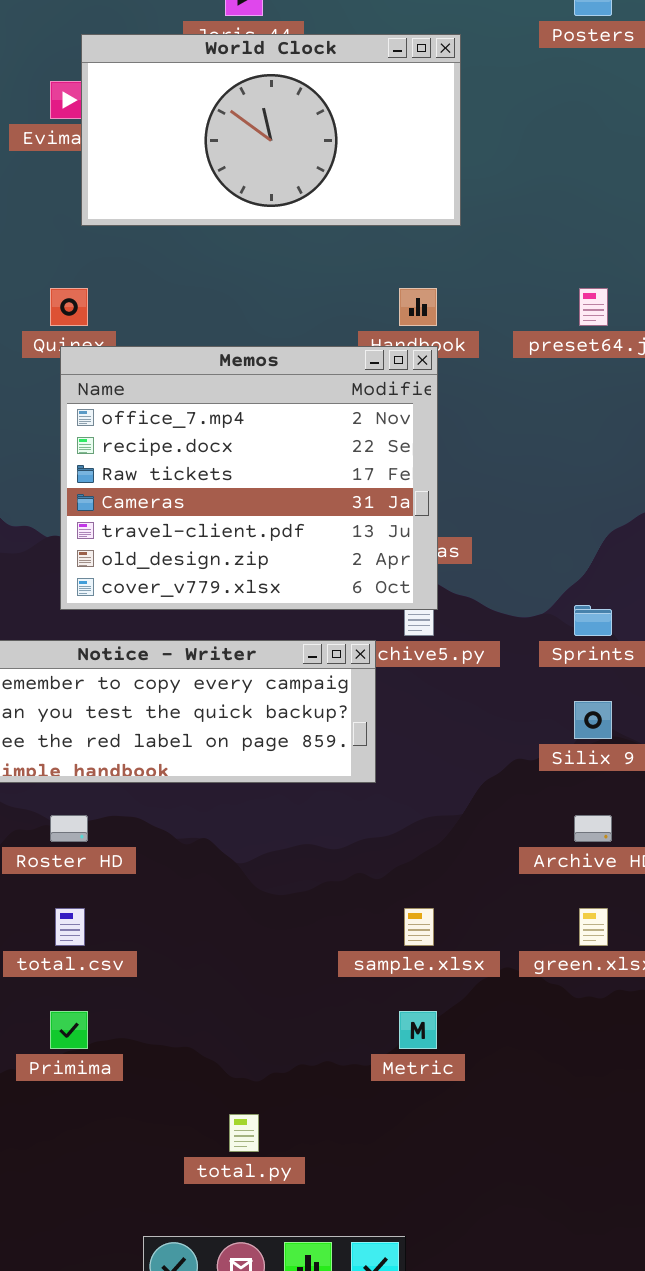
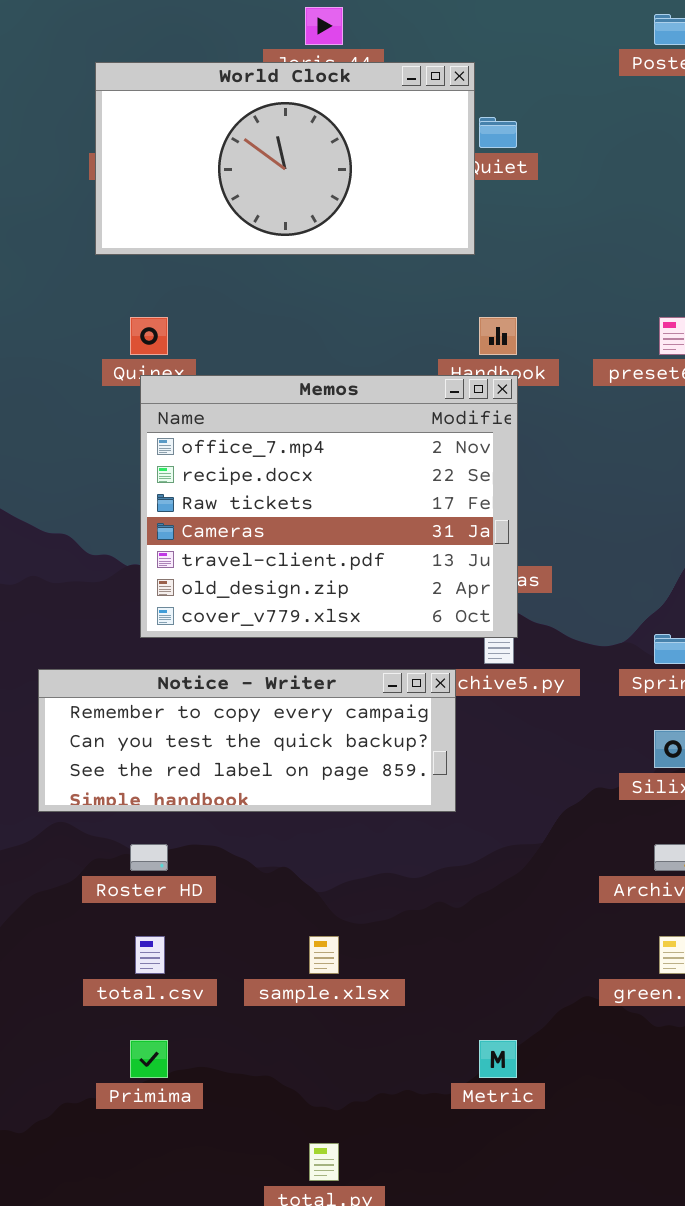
World Clock: [81,34,461,226] -> [95,62,475,255], moved
sample.xlsx: [404,908,434,946] -> [309,936,339,974], moved

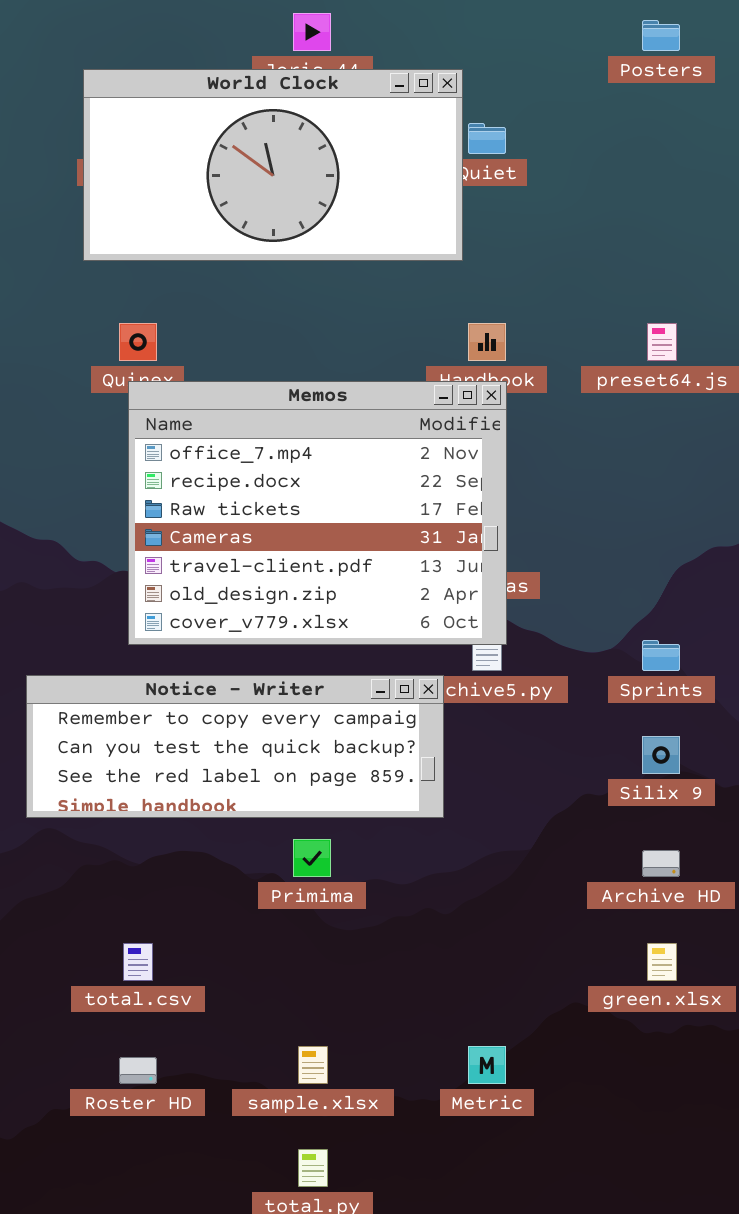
Roster HD: [130,844,168,871] -> [119,1057,157,1084], moved
sample.xlsx: [309,936,339,974] -> [298,1046,328,1084], moved
Primima: [130,1040,168,1078] -> [293,839,331,877], moved

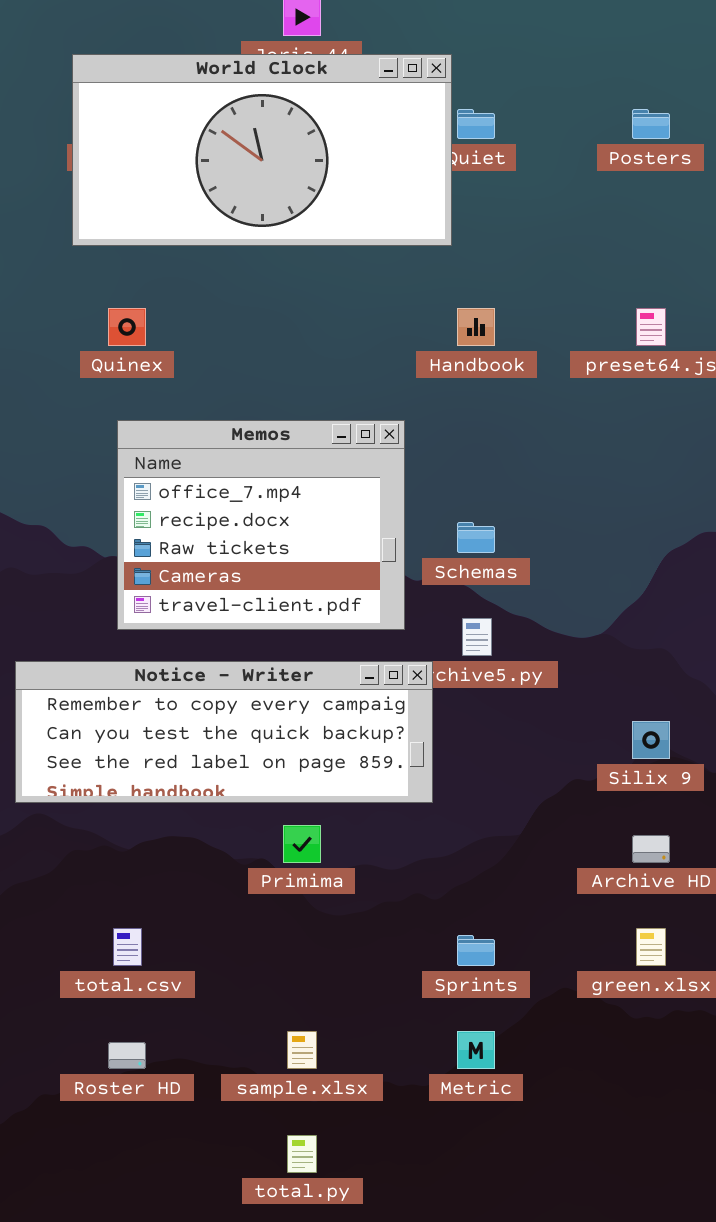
Posters: [642,20,680,51] -> [632,109,670,139], moved
Memos: [128,381,507,645] -> [117,420,405,630], resized
Sprints: [642,640,680,671] -> [457,935,495,966], moved

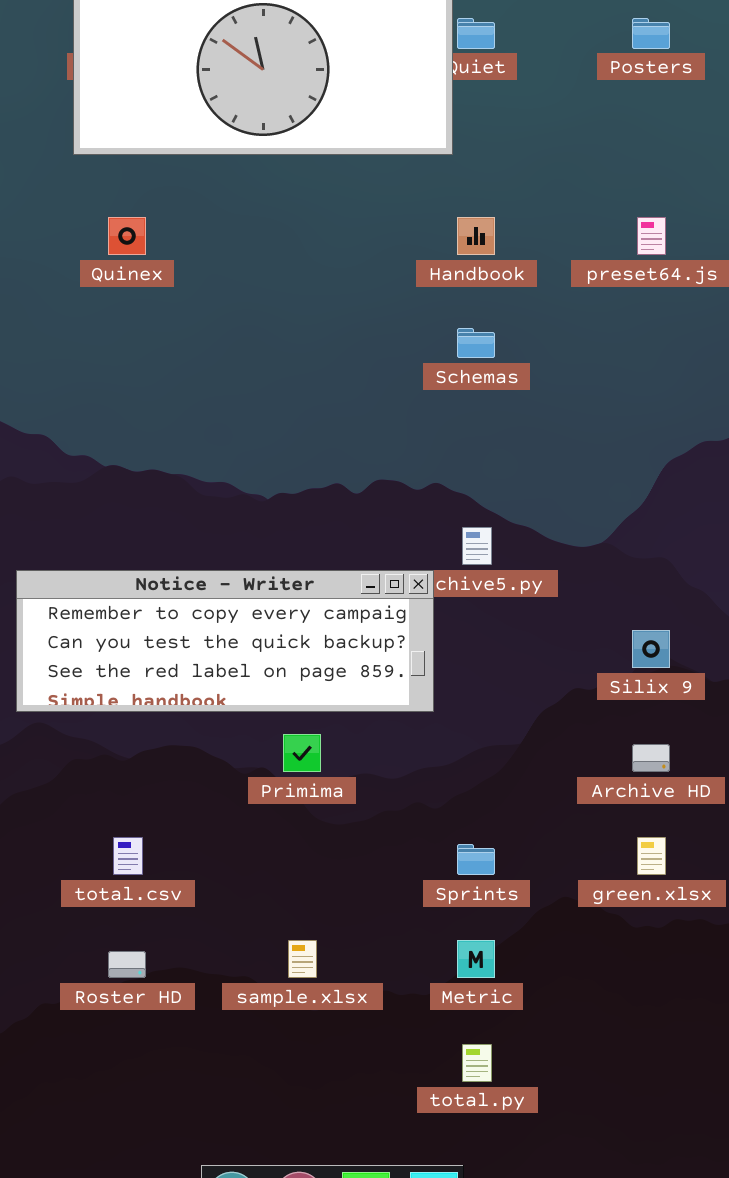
Memos: [117,420,405,630] -> none, closed
Schemas: [457,522,495,553] -> [457,328,495,358], moved
total.py: [287,1135,317,1173] -> [462,1044,492,1082], moved

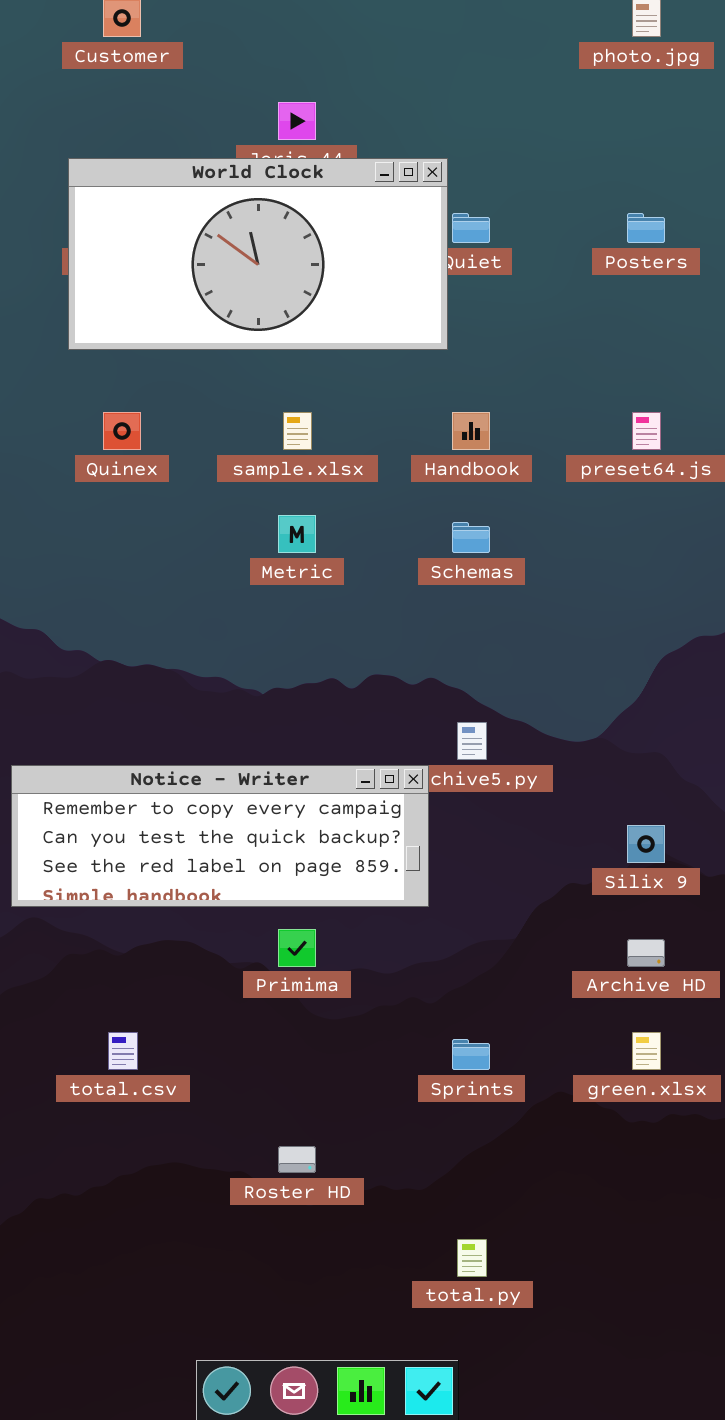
sample.xlsx: [288,940,317,978] -> [283,412,312,450], moved
Metric: [457,940,495,978] -> [278,515,316,553], moved
Roster HD: [108,951,146,978] -> [278,1146,316,1173], moved

